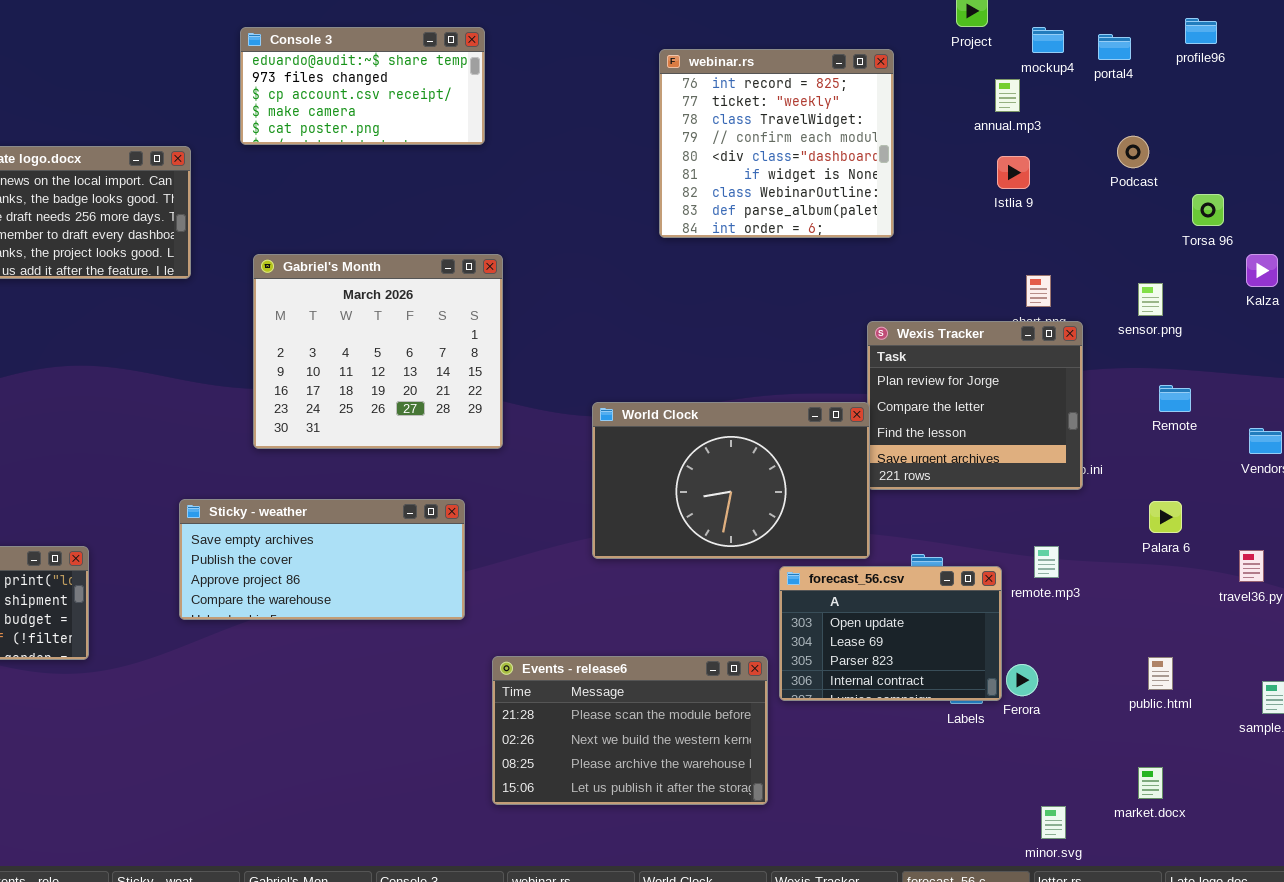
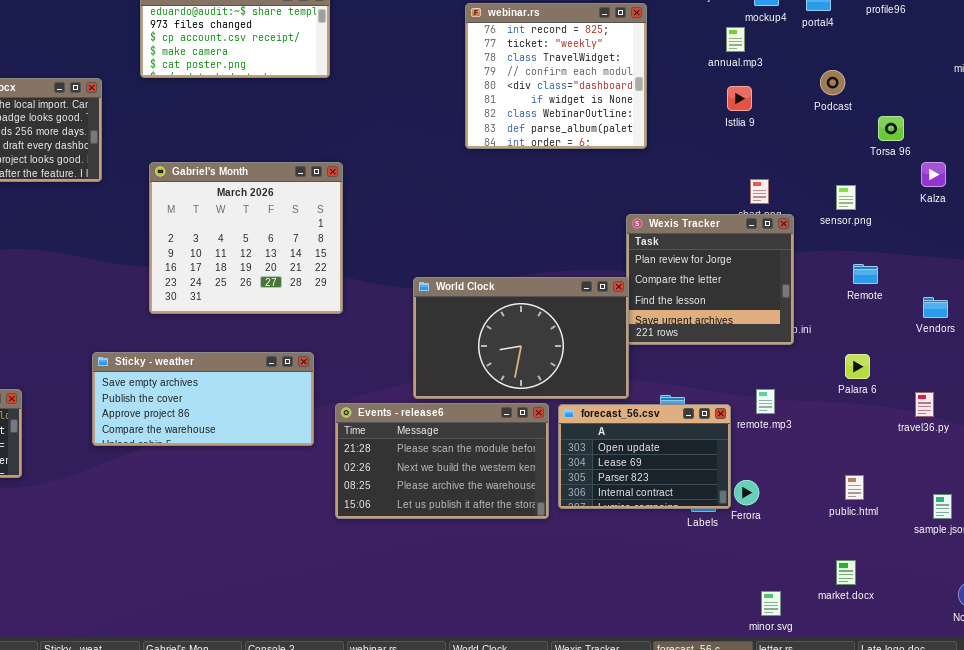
Events - release6: [492,656,768,805] -> [335,403,549,519], moved

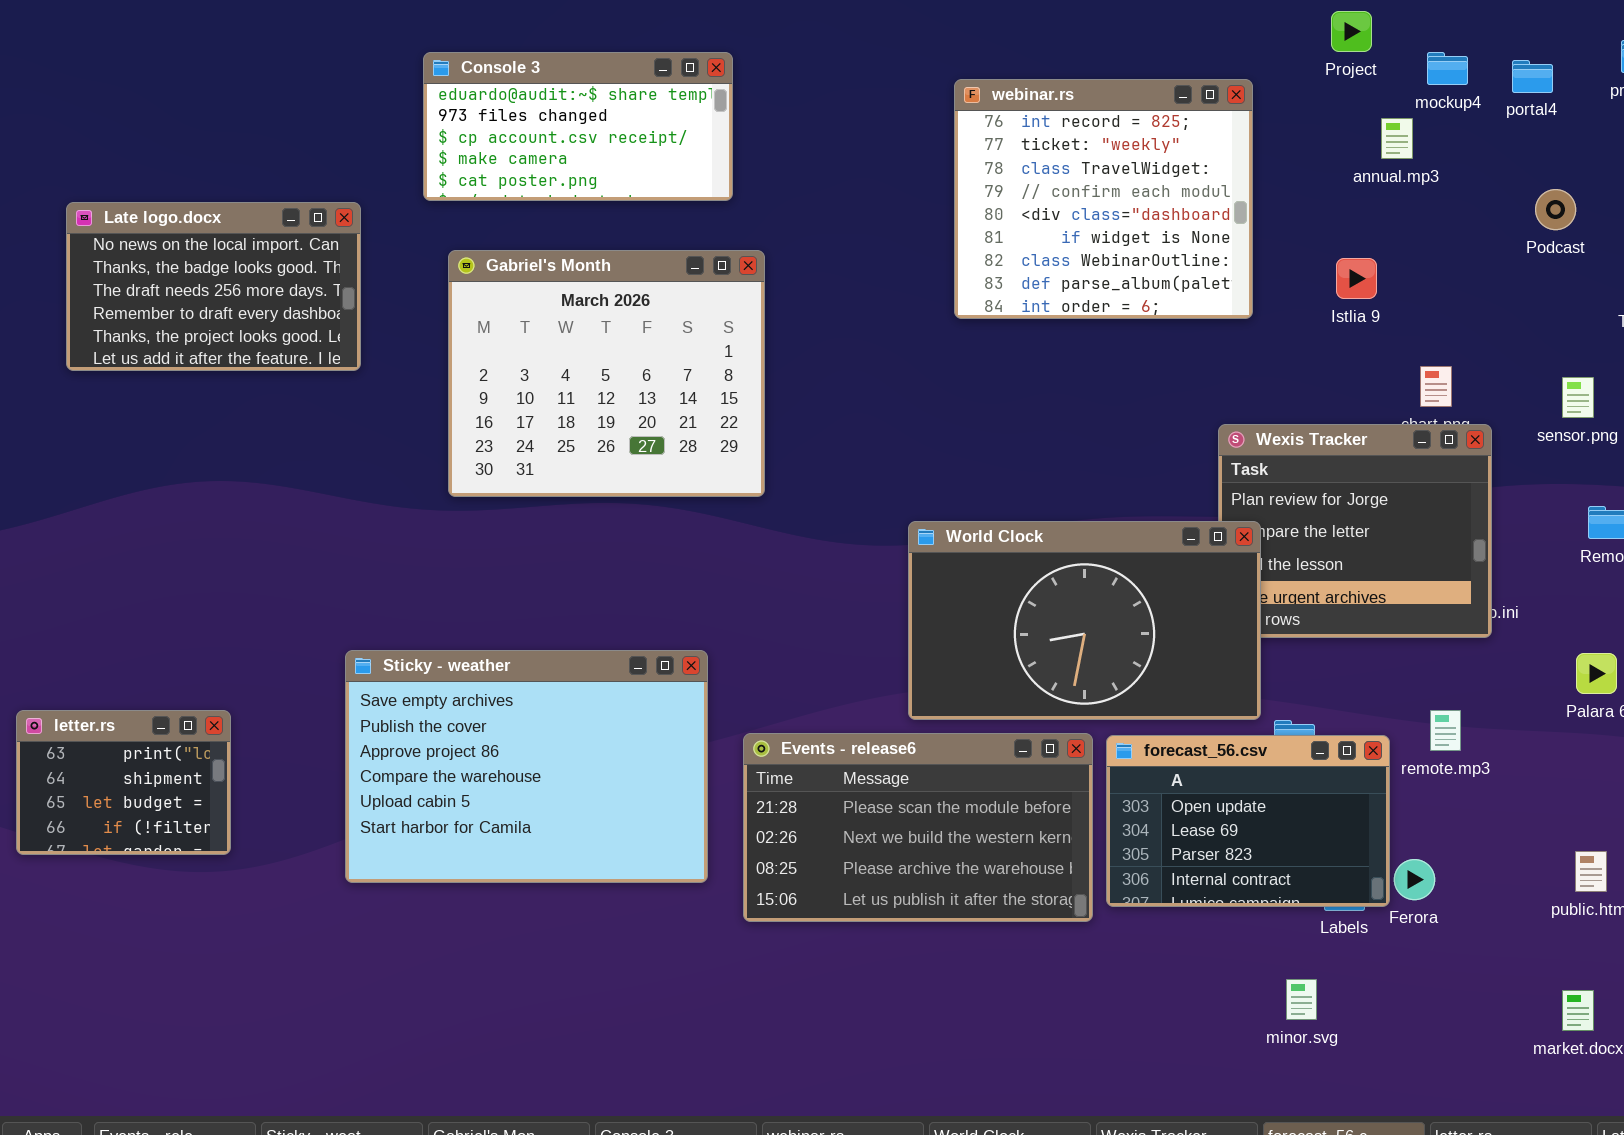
Istlia 9: [727,86,752,111] -> [1336,258,1377,299], moved
Gabriel's Month: [149,162,343,314] -> [448,250,765,497], moved
World Clock: [413,277,629,399] -> [908,521,1261,720], moved
Sticky - weather: [92,352,314,446] -> [345,650,708,883], resized
minor.svg: [761,591,781,616] -> [1286,979,1317,1020], moved

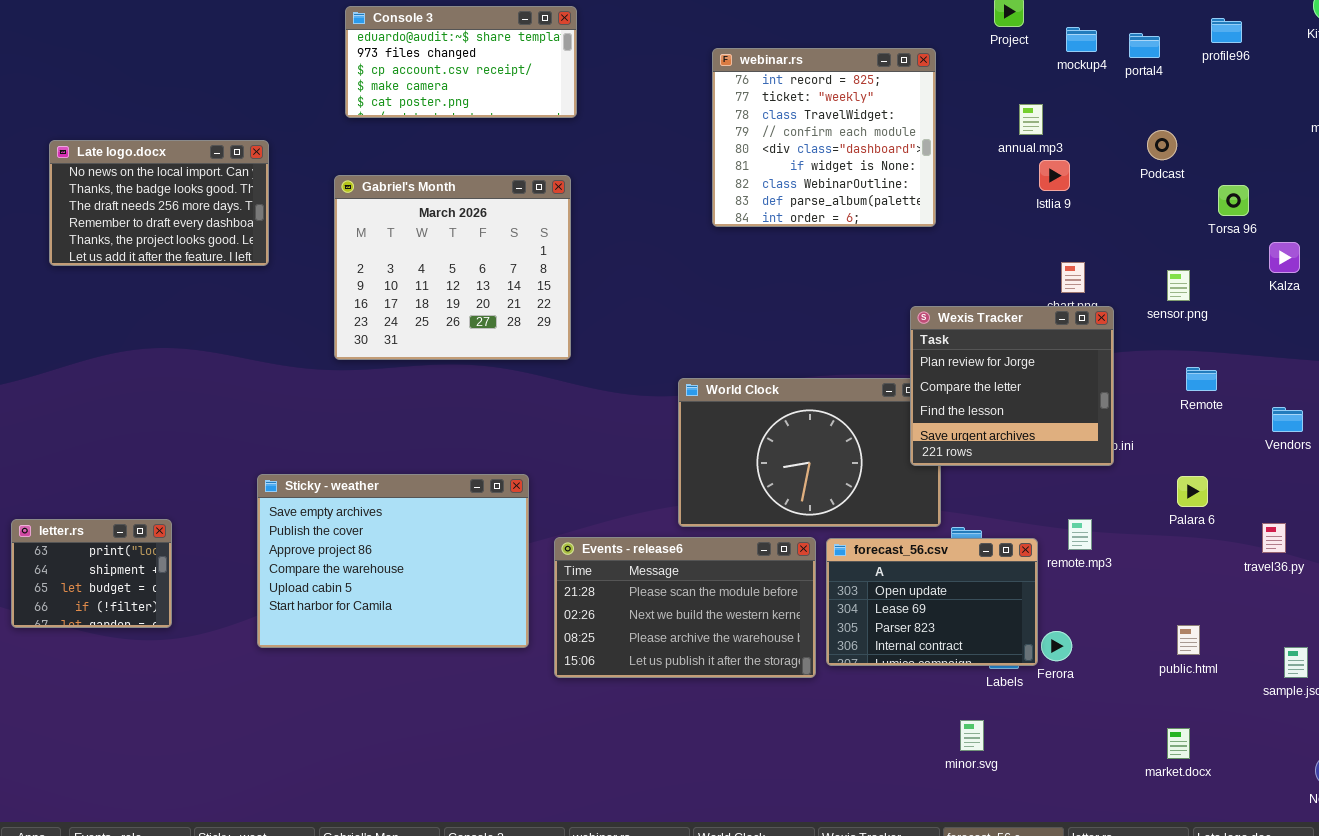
Console 3: [423,52,733,201] -> [345,6,577,118], moved
annual.mp3: [1381,118,1413,159] -> [1019,104,1043,135], moved
Istlia 9: [1336,258,1377,299] -> [1039,160,1070,191], moved
Wexis Tracker: [1218,424,1492,638] -> [910,306,1114,466], raised

